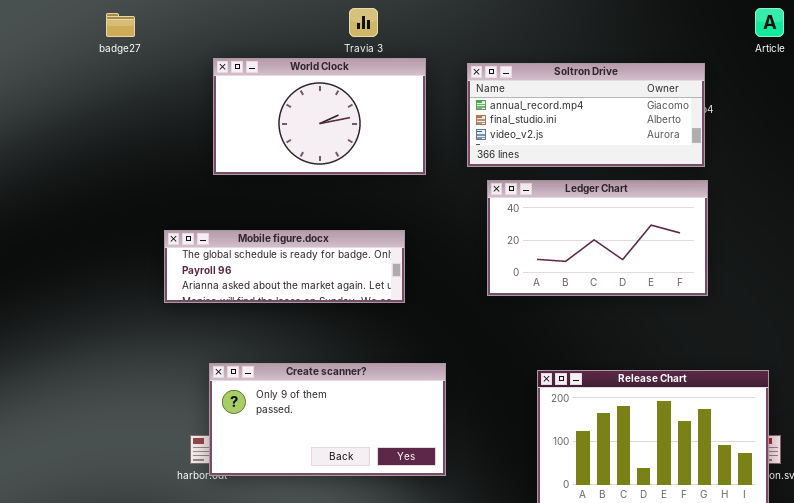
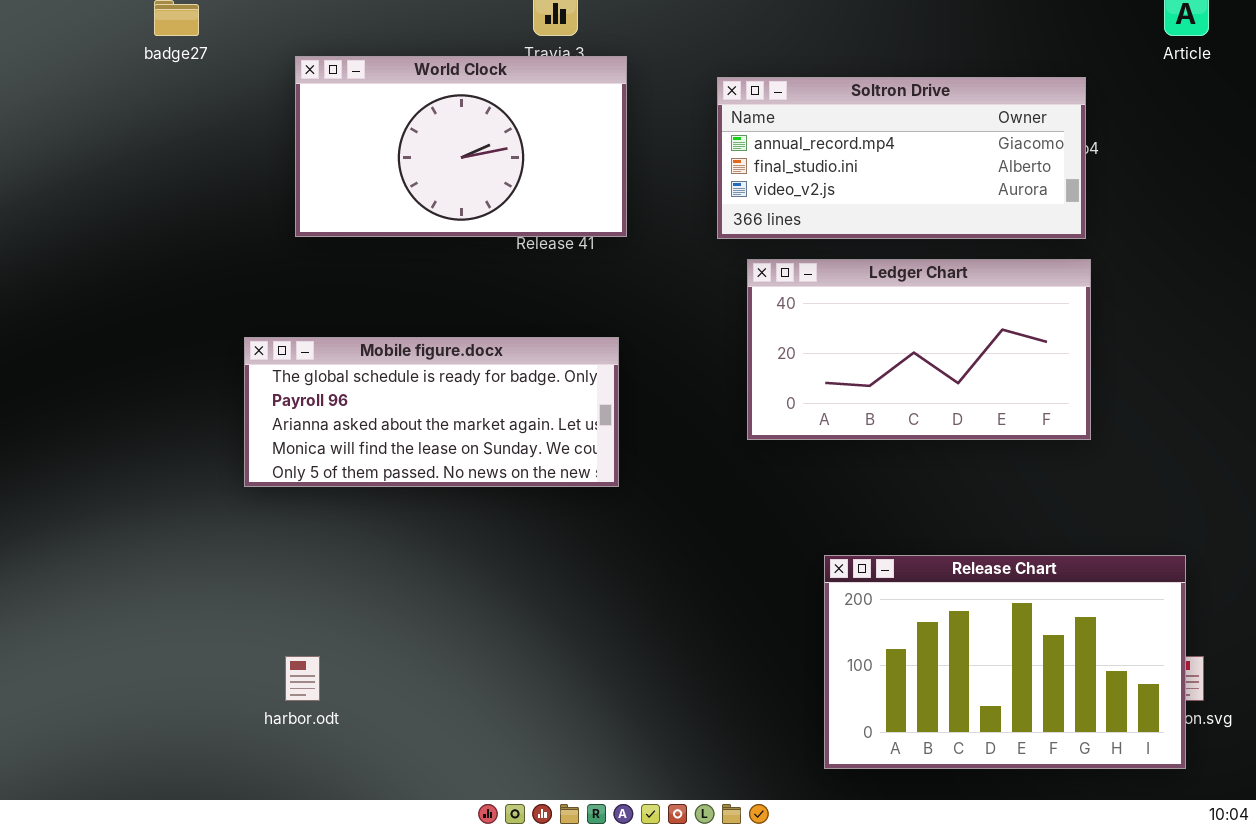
World Clock: [213,58,426,175] -> [295,56,627,237], moved
Mobile figure.docx: [164,230,405,303] -> [244,337,619,487], resized
Create scanner?: [209,363,446,476] -> none, closed

